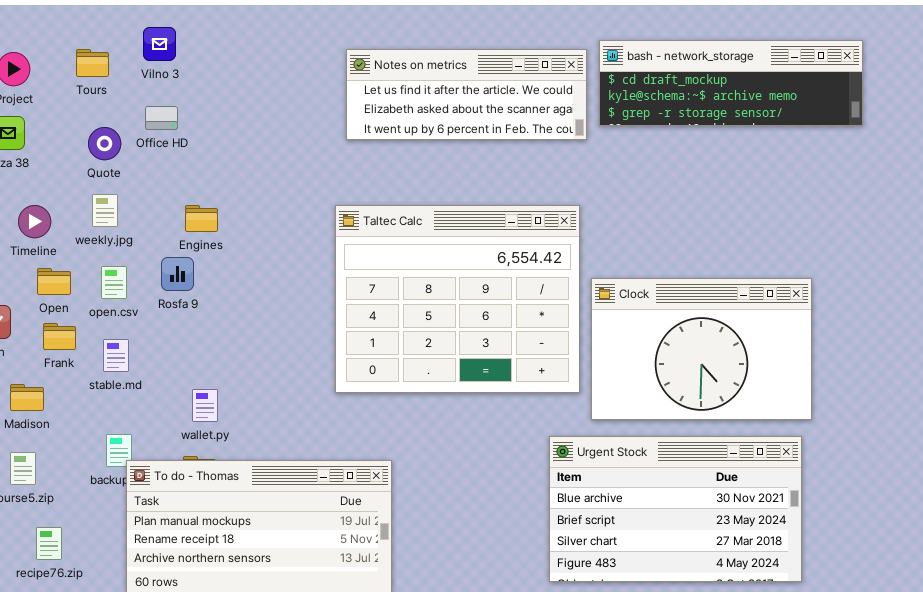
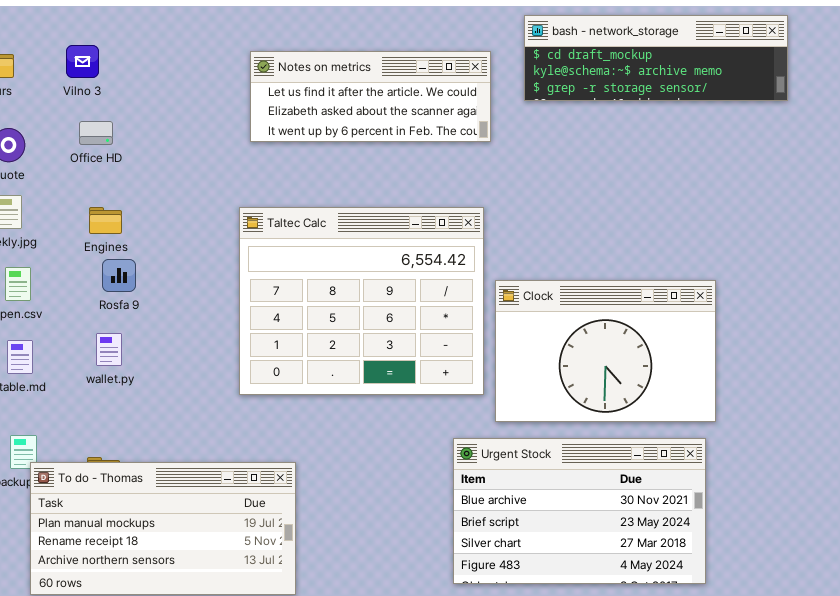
Vilno 3: [143,27,176,61] -> [66,45,99,78], moved
bash - network_storage: [599,40,863,126] -> [524,15,788,101], moved
Office HD: [145,106,178,130] -> [79,121,113,145], moved
Rosfa 9: [161,257,194,291] -> [102,259,136,292], moved
wallet.py: [192,389,218,422] -> [96,333,122,366], moved

